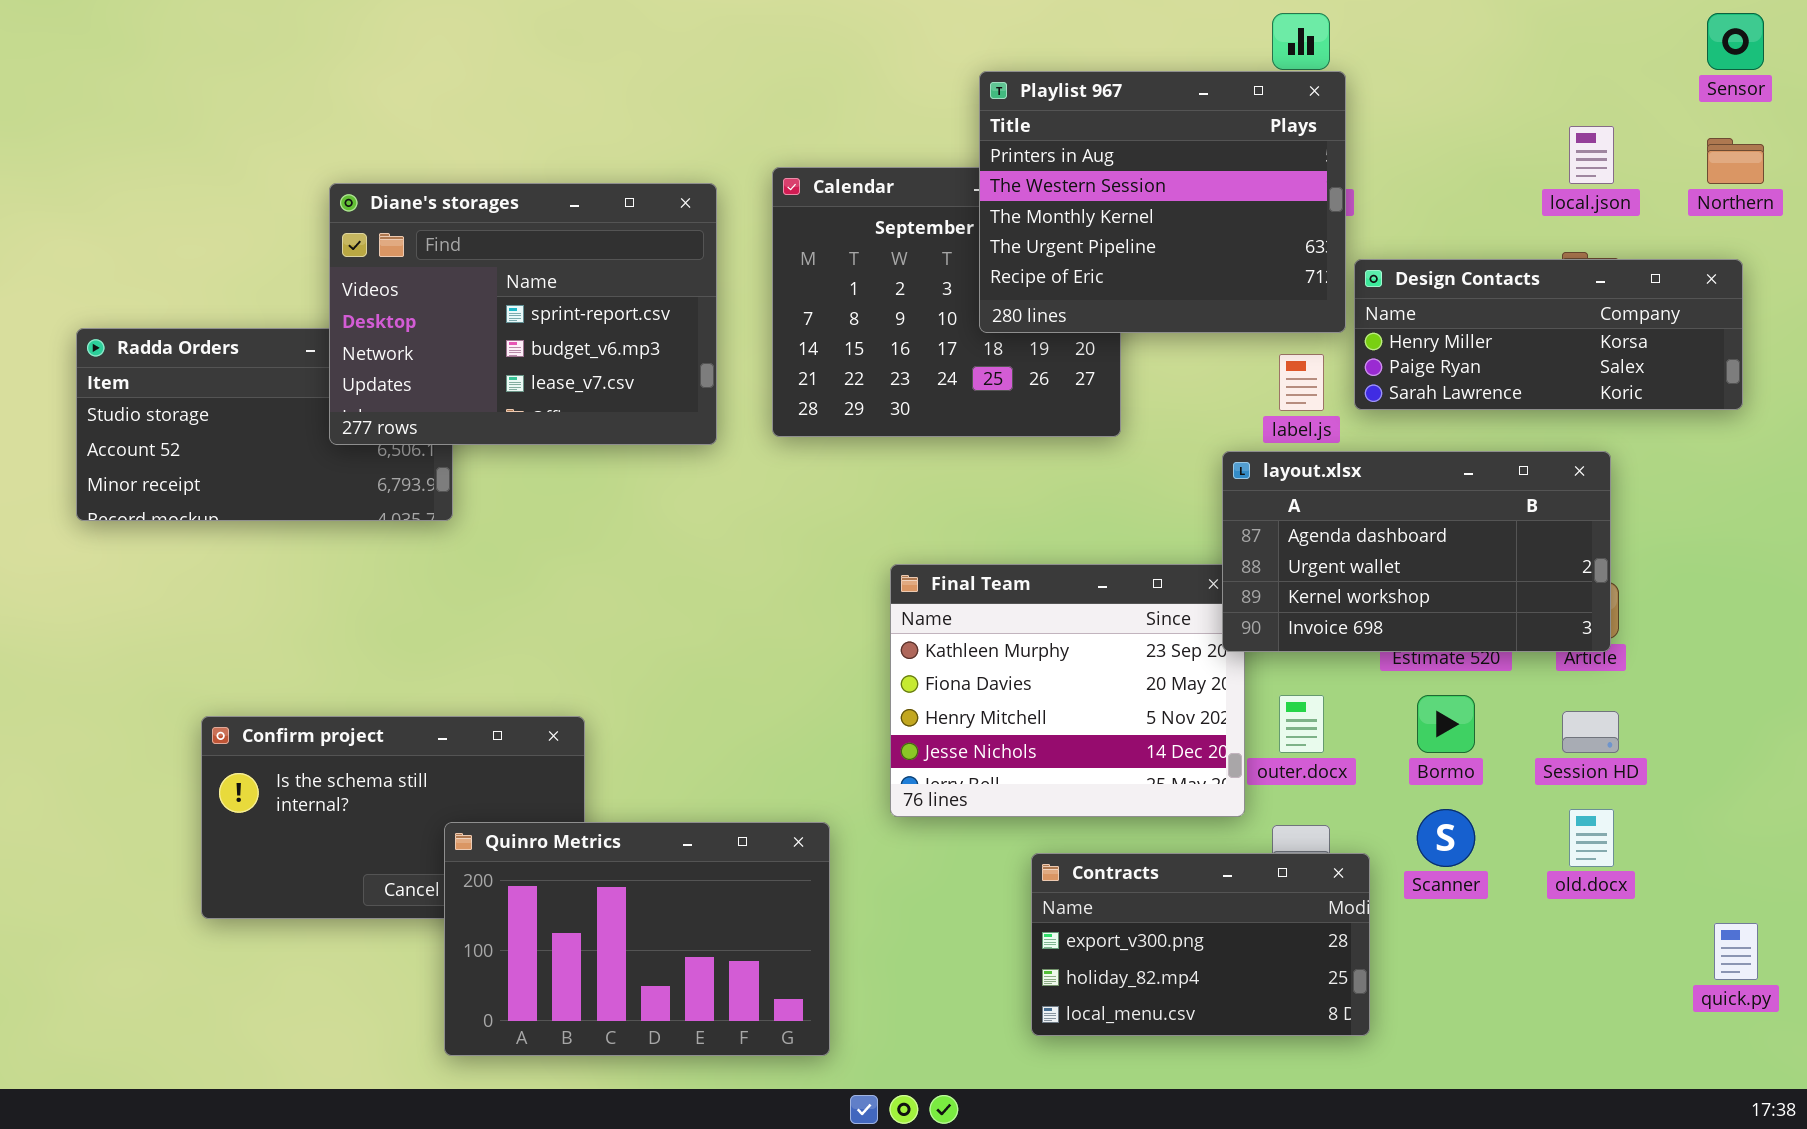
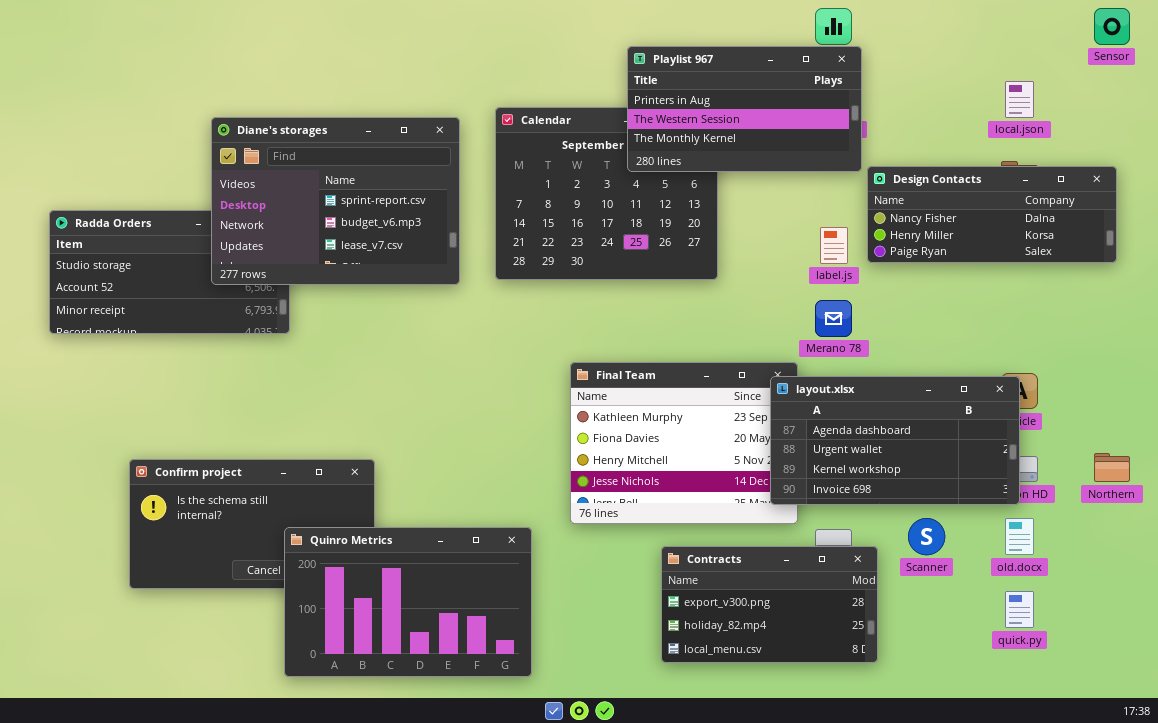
Playlist 967: [979,71,1346,333] -> [627,46,862,172], resized
Northern: [1707,138,1764,184] -> [1094,453,1130,482], moved
Design Contacts: [1354,259,1743,410] -> [867,166,1117,263], scrolled up 1 row
layout.xlsx: [1222,451,1611,652] -> [770,376,1020,505], moved
quick.py: [1714,923,1758,980] -> [1005,591,1034,628], moved

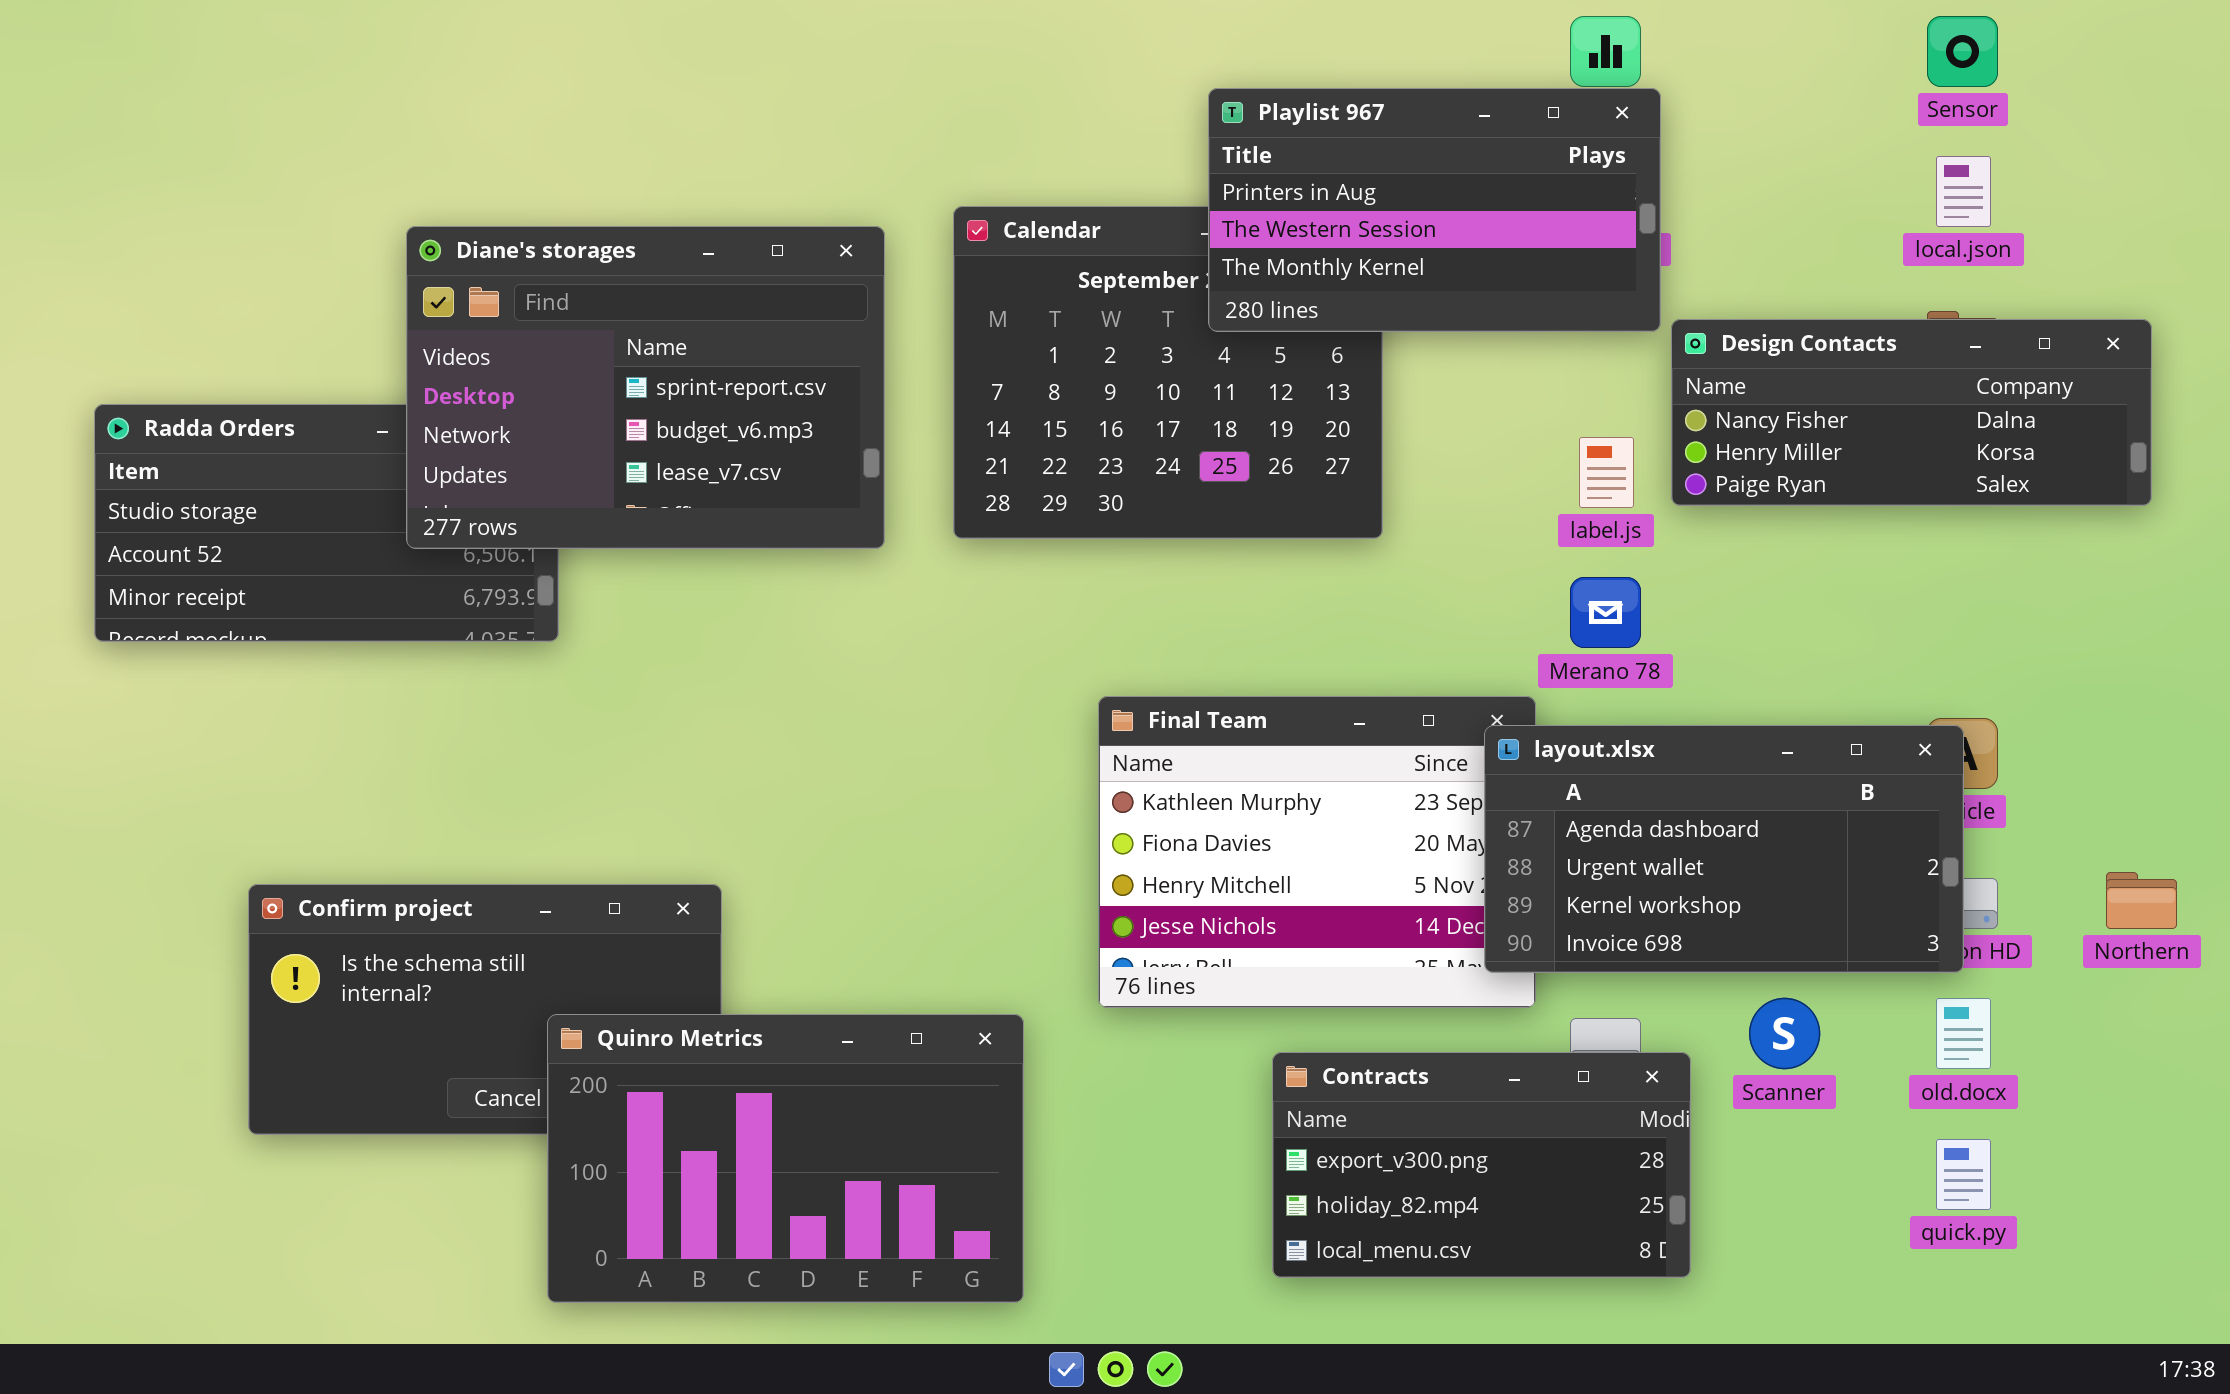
Sensor: [1094,8,1130,45] -> [1927,16,1998,87], moved

